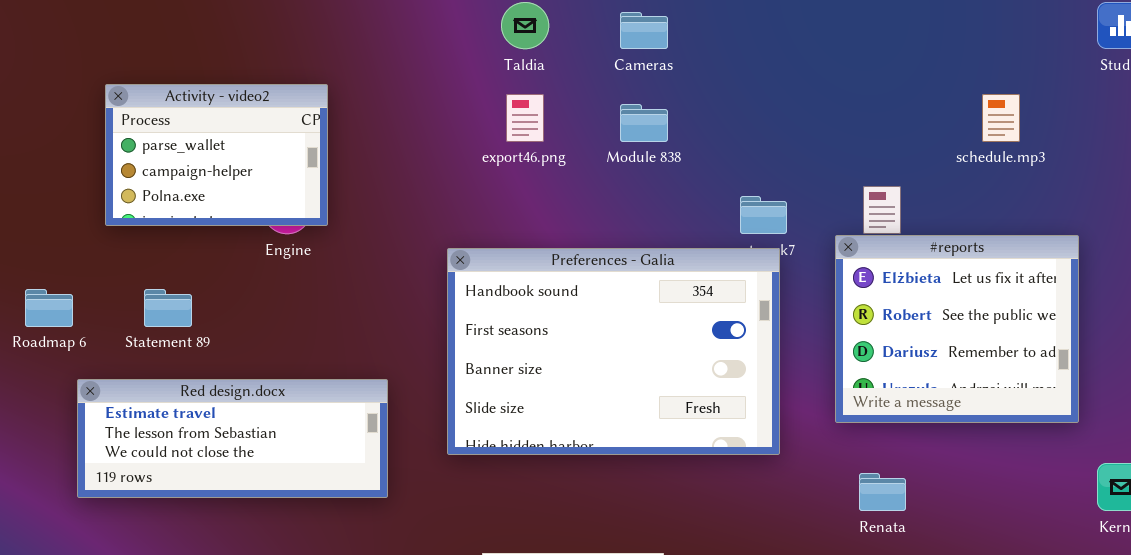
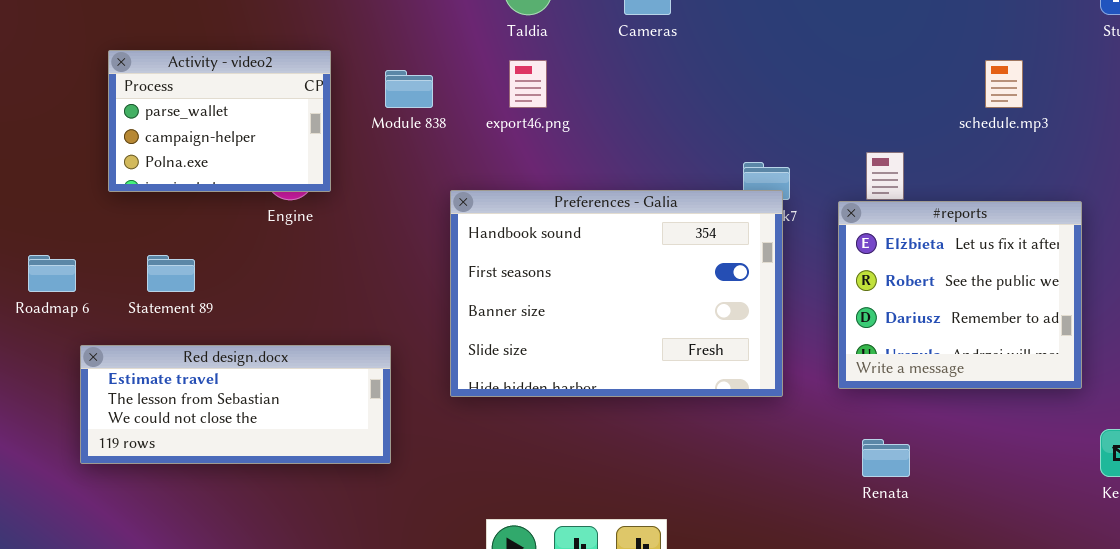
Module 838: [620,104,668,142] -> [385,70,433,108], moved
Preferences - Galia: [447,248,780,455] -> [450,190,783,397], moved

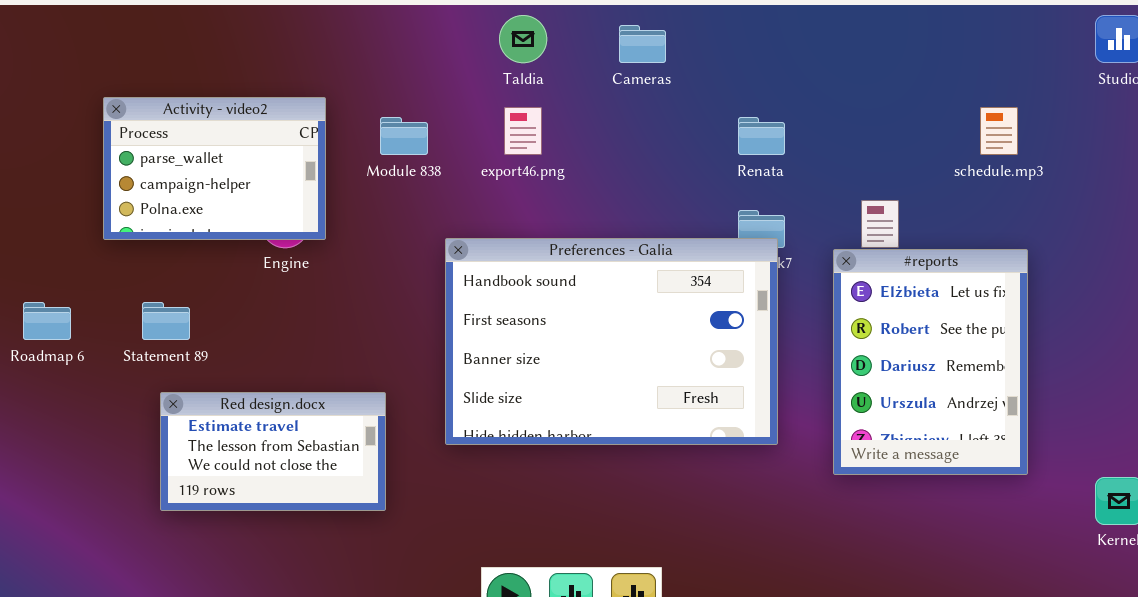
#reports: [838,201,1082,389] -> [833,249,1028,475], resized
Red design.docx: [80,345,391,464] -> [160,392,386,511], resized
Renata: [862,439,910,477] -> [738,117,785,155], moved

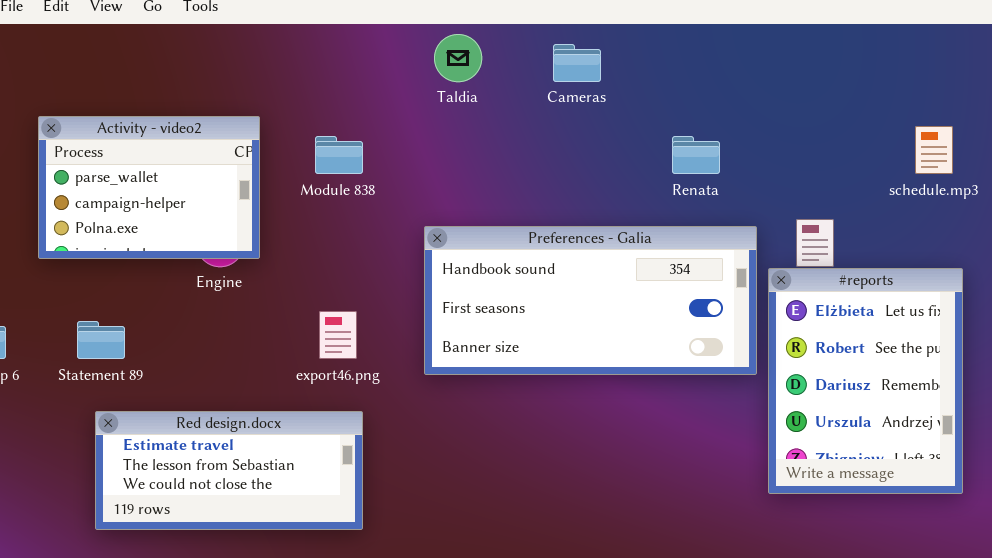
export46.png: [504,107,542,155] -> [319,311,357,359], moved
Preferences - Galia: [445,238,778,445] -> [424,226,757,375], moved, resized
Red design.docx: [160,392,386,511] -> [95,411,363,530], resized

